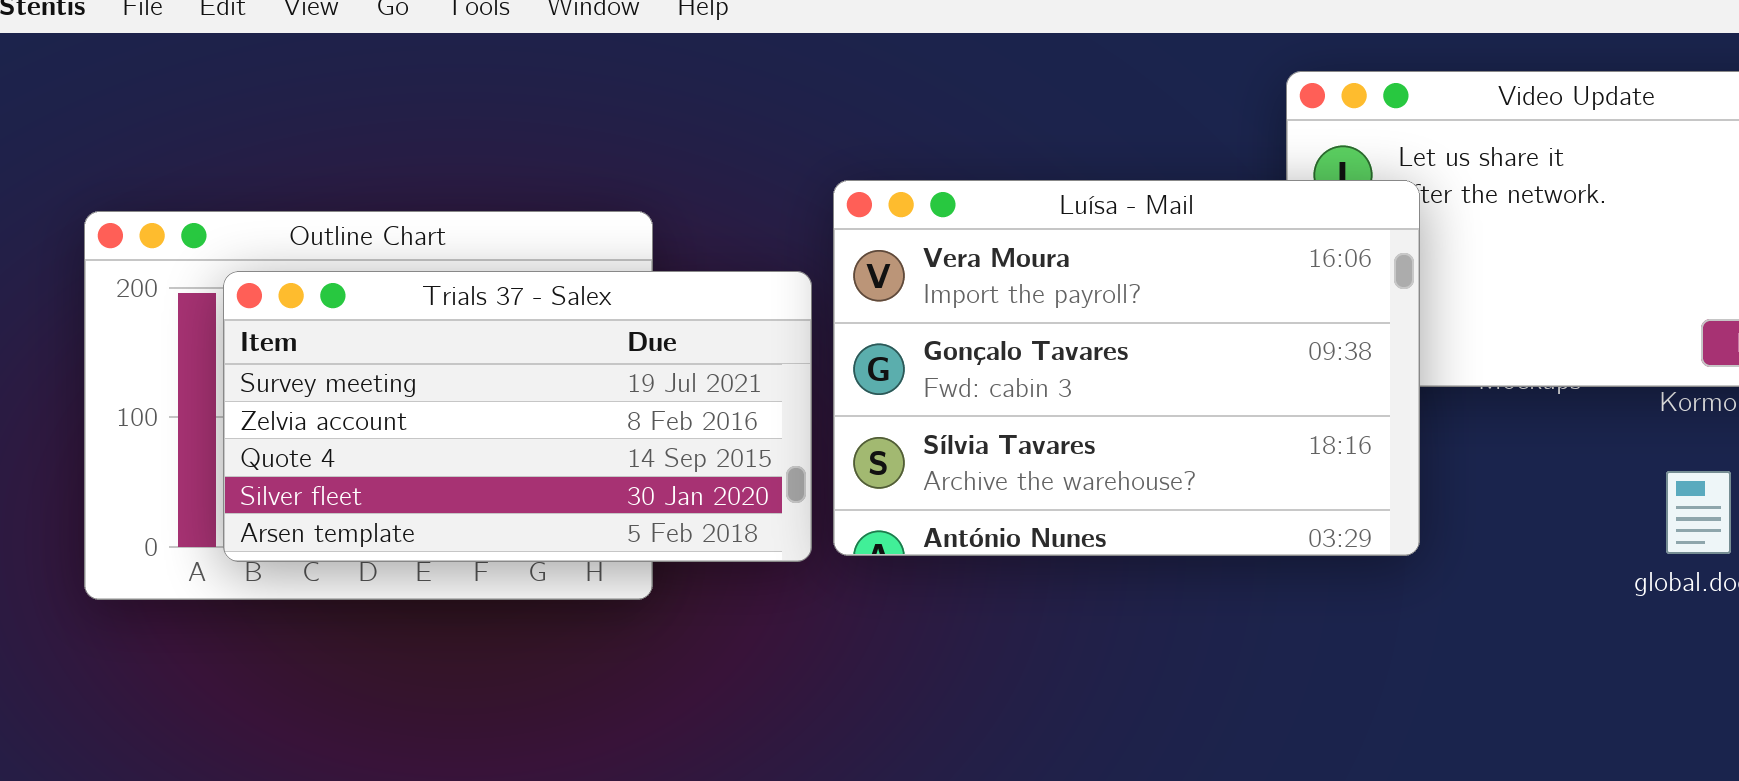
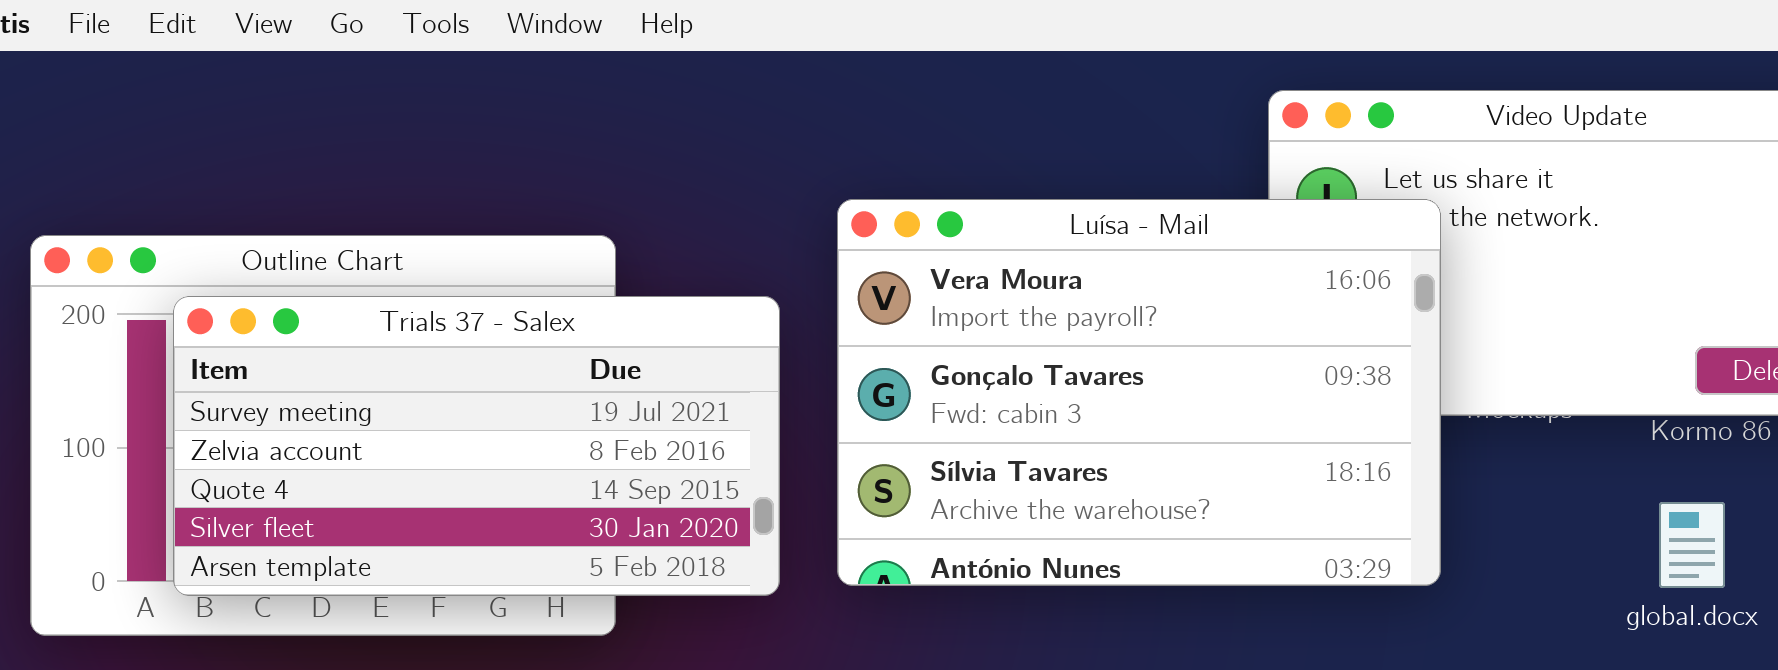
Luísa - Mail: [833,180,1420,556] -> [837,199,1441,586], moved

